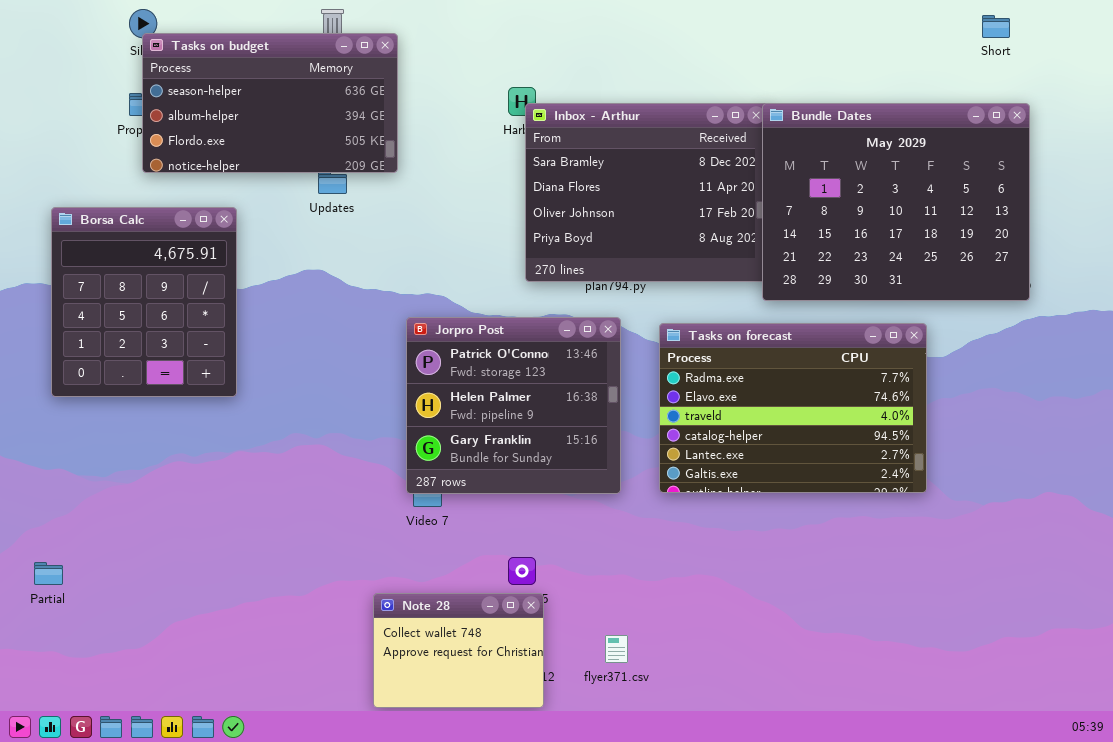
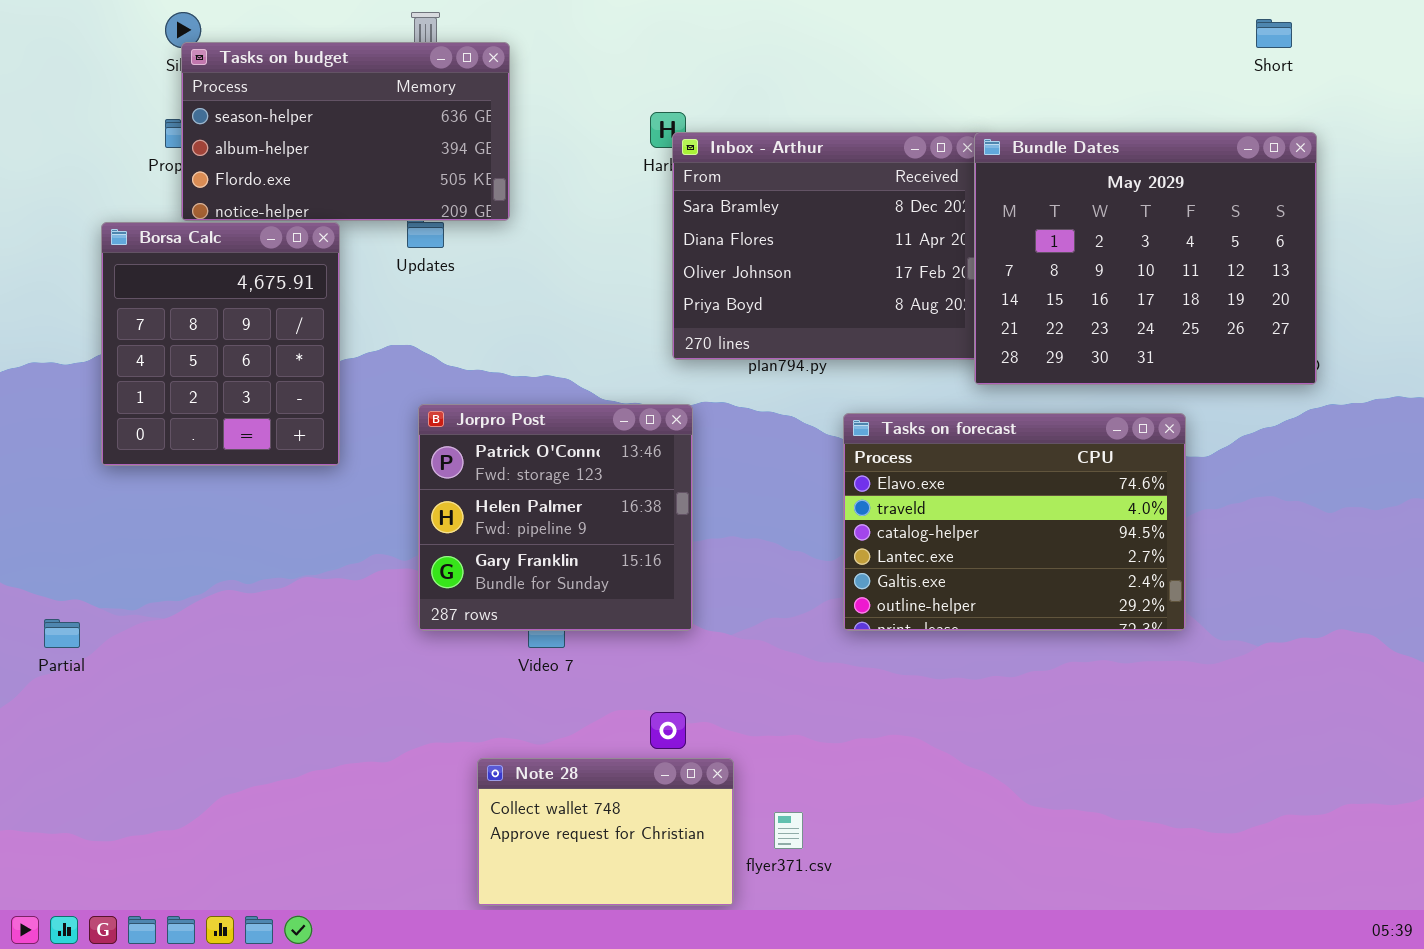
Borsa Calc: [51,207,237,397] -> [101,222,340,466], moved
Jorpro Post: [406,317,621,494] -> [418,404,693,631], moved
Tasks on forecast: [659,323,927,493] -> [843,413,1186,631], scrolled down 1 row
Partial: [34,562,63,585] -> [44,619,80,648], moved
Note 28: [373,593,544,708] -> [477,758,734,906], resized

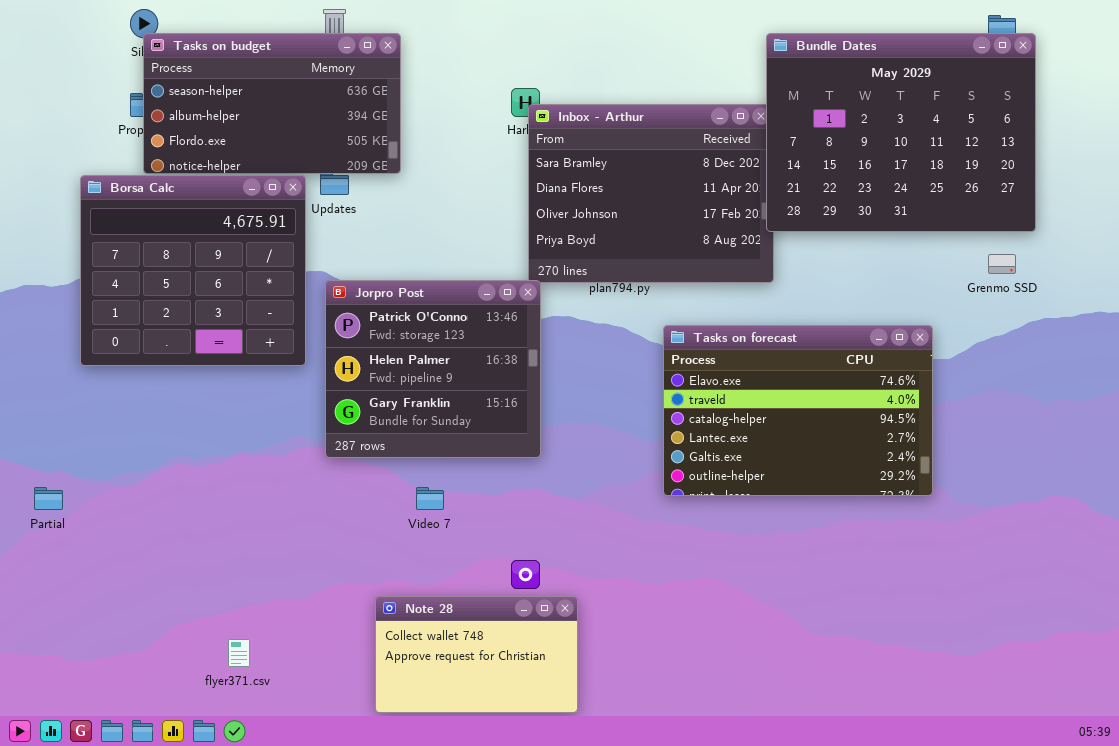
Bundle Dates: [974,132,1317,385] -> [766,33,1036,232], moved
Borsa Calc: [101,222,340,466] -> [80,175,306,366], resized
Jorpro Post: [418,404,693,631] -> [325,280,541,458], moved
flyer371.csv: [774,812,803,849] -> [228,639,250,667], moved

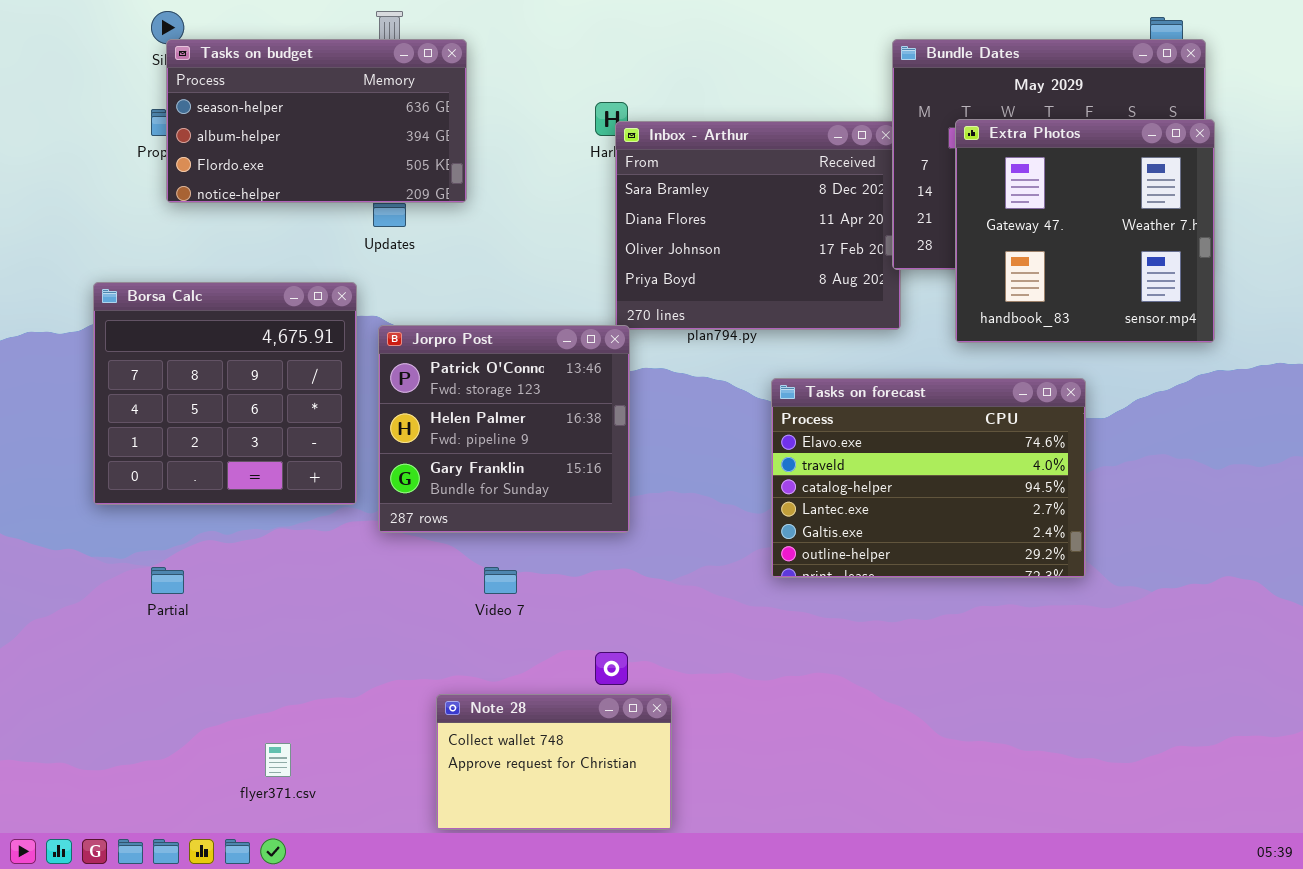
Extra Photos: none -> [955,119,1215,343], opened
Borsa Calc: [80,175,306,366] -> [93,282,357,505], moved
Partial: [34,487,63,510] -> [151,567,184,594], moved

